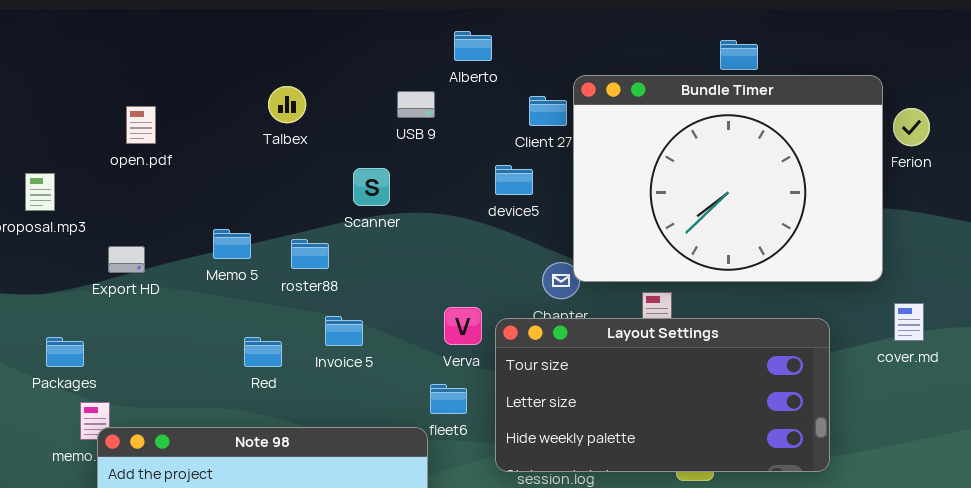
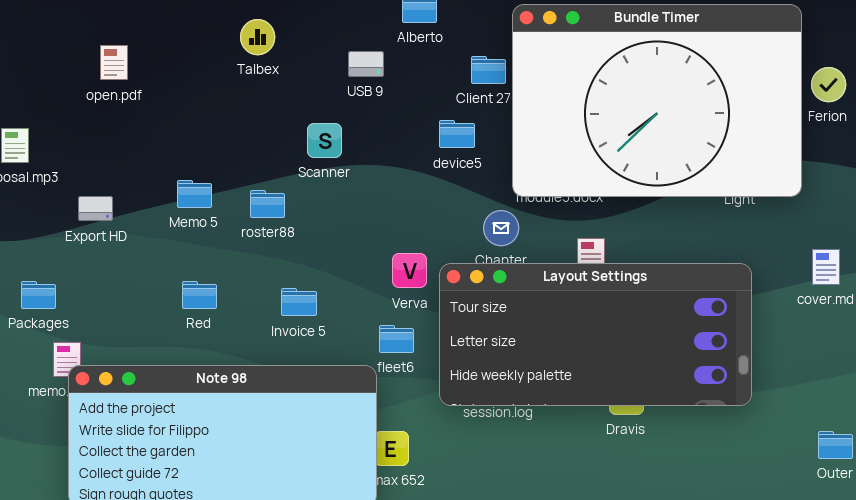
Bundle Timer: [573,75,883,282] -> [512,4,802,197], moved
Talbex: [268,86,306,123] -> [240,19,275,55], moved
open.pdf: [126,106,156,144] -> [100,45,128,80], moved
Invoice 5: [325,316,363,346] -> [281,288,317,316], moved
Red: [244,337,282,367] -> [182,281,217,309], moved

